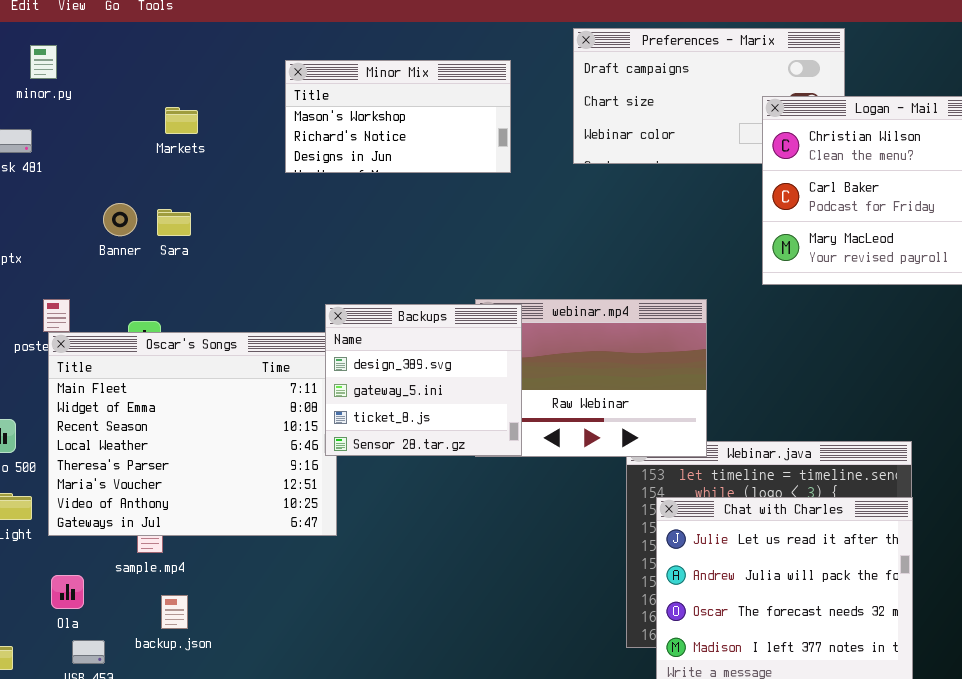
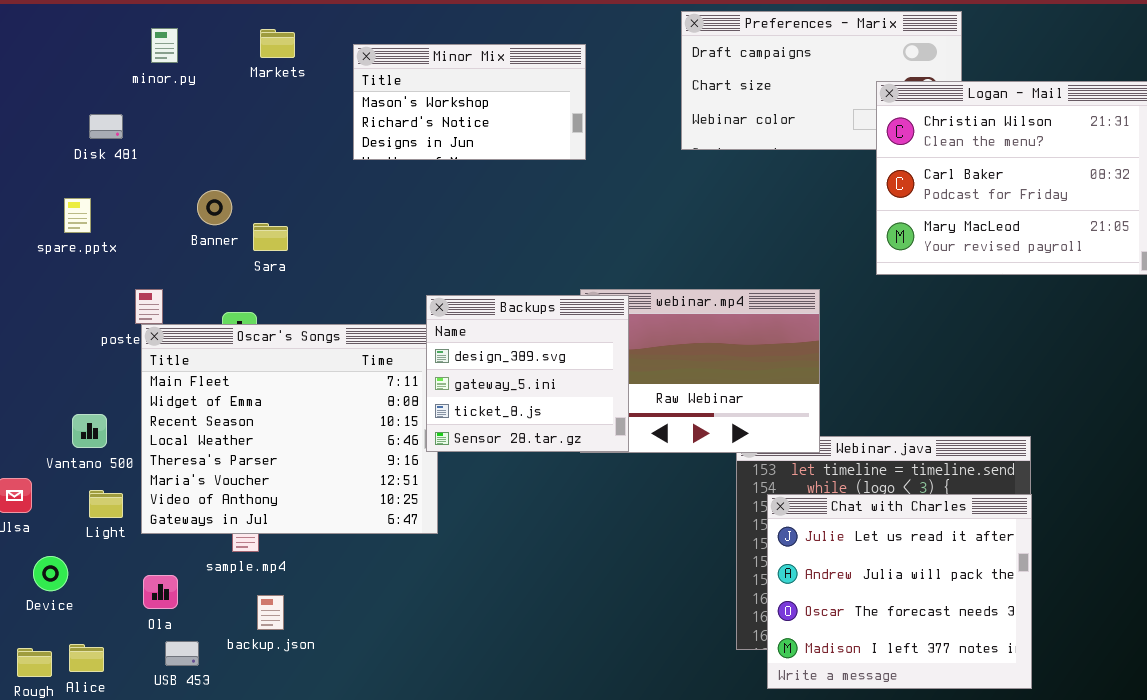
minor.py: [30,45,57,79] -> [151,28,178,63], moved
Minor Mix: [285,60,511,173] -> [353,44,586,160], moved
Markets: [165,107,198,134] -> [260,29,295,58], moved
Sara: [157,209,191,236] -> [253,223,288,251], moved

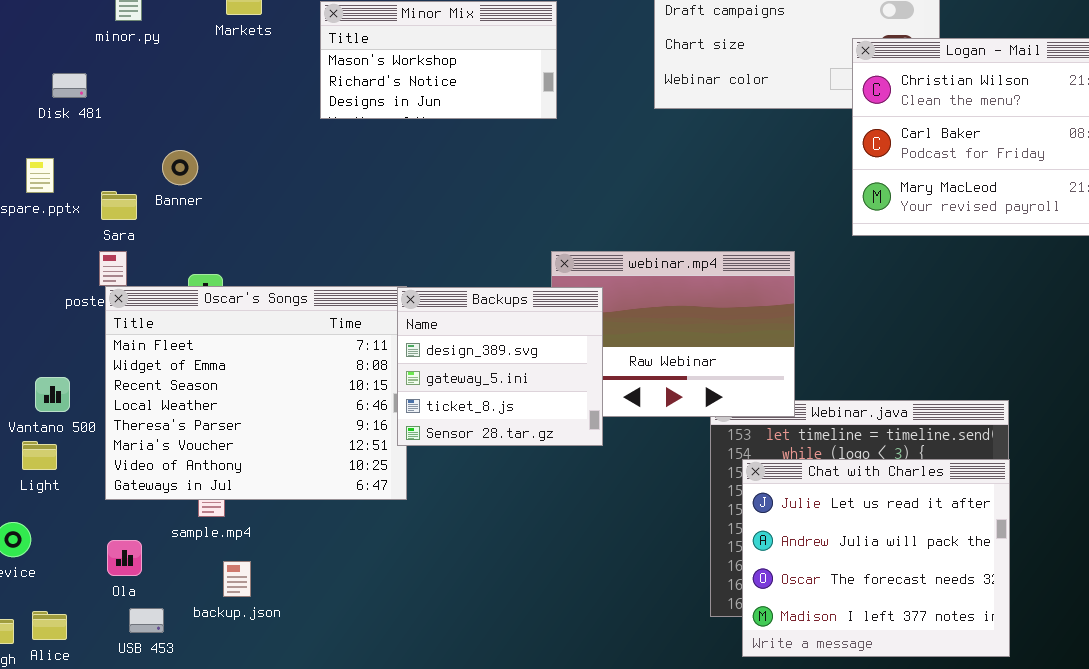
Sara: [253,223,288,251] -> [101,191,137,220], moved
Backups: [426,295,629,452] -> [397,287,603,446], moved
Light: [89,490,123,518] -> [22,441,57,470], moved

